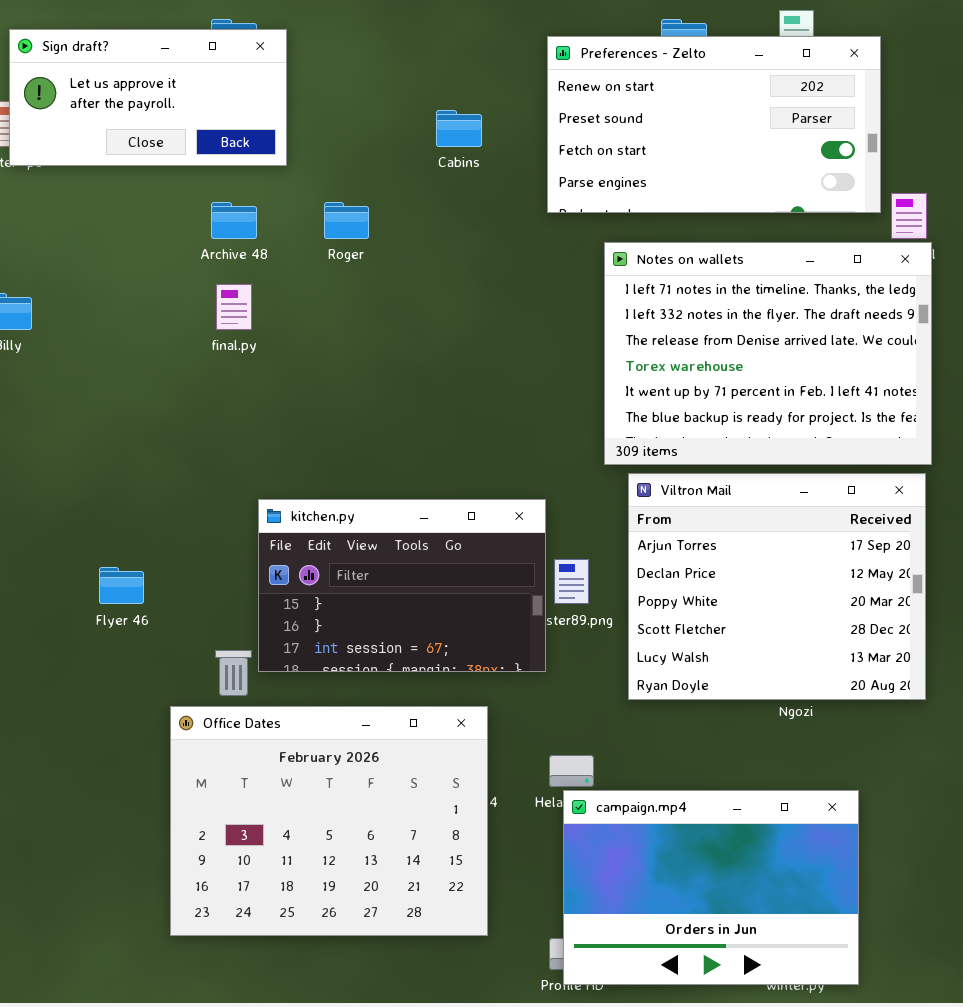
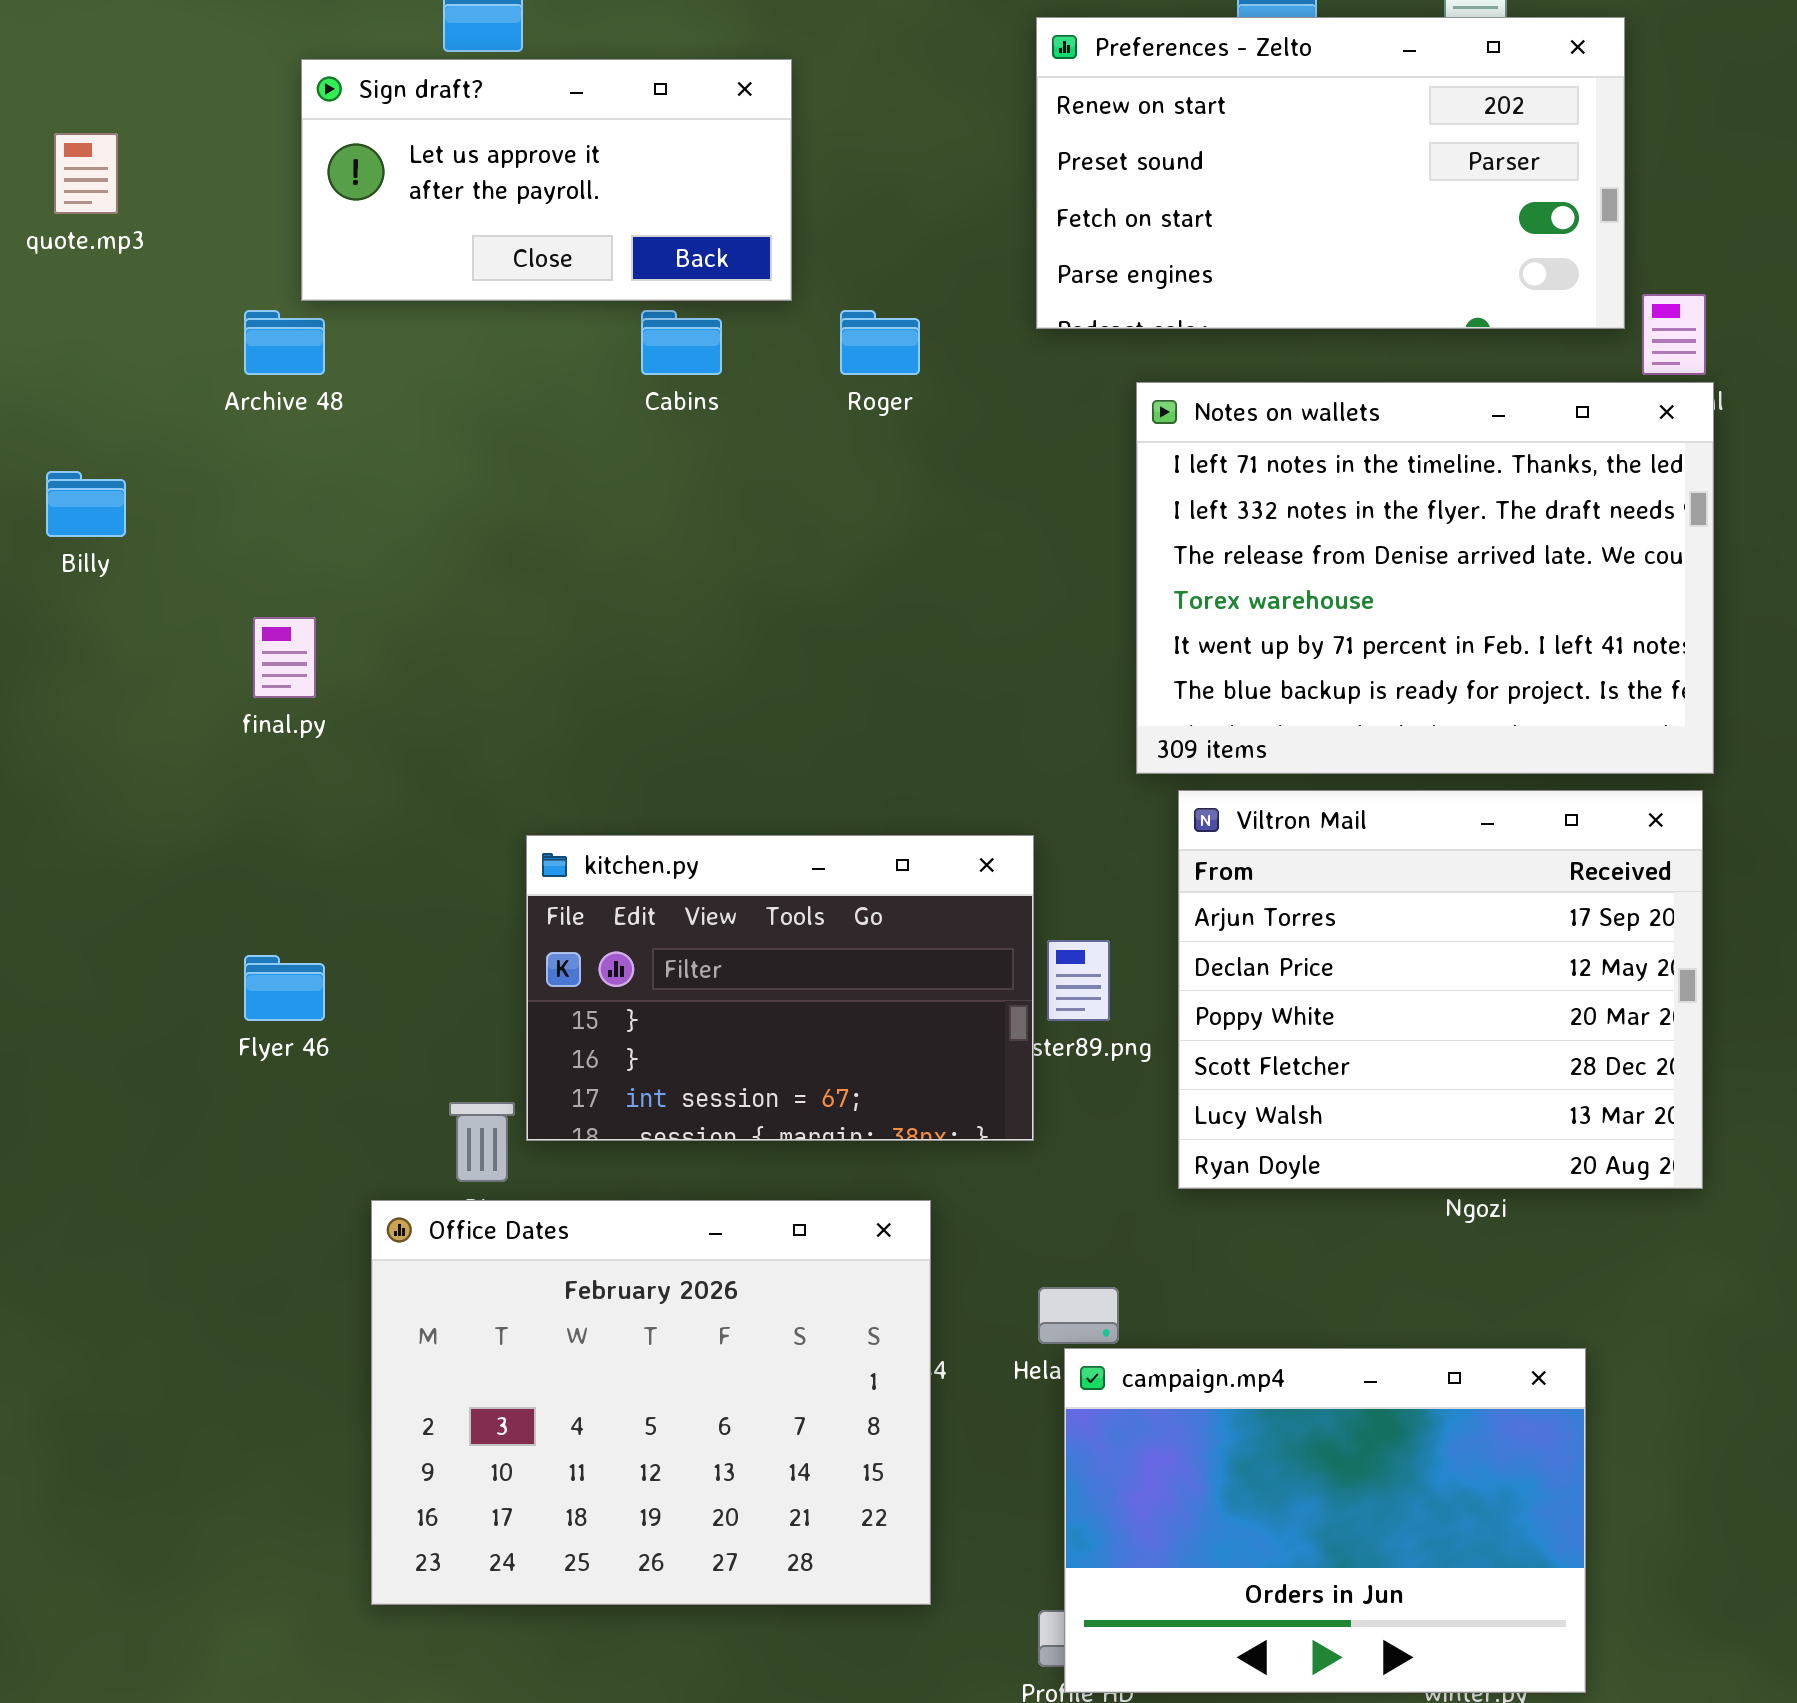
Sign draft?: [9,29,287,166] -> [301,59,792,301], moved
Cabins: [436,110,482,147] -> [641,310,722,375], moved
Archive 48: [211,202,257,239] -> [244,310,325,375], moved
Roger: [324,202,369,239] -> [840,310,920,375], moved
final.py: [216,284,252,330] -> [253,617,316,698], moved

